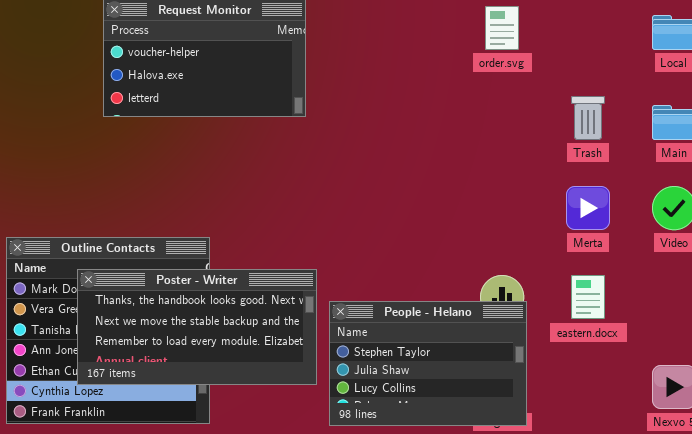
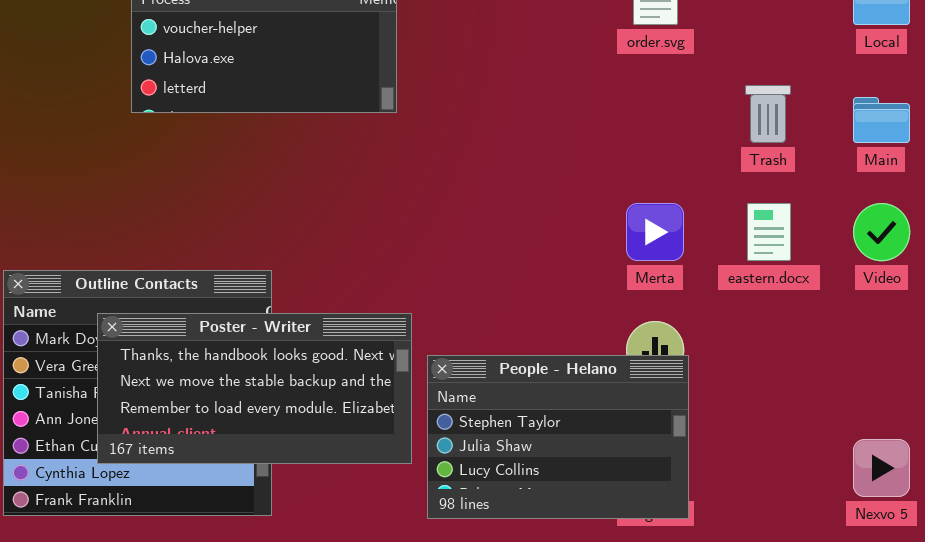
Merta: [566,186,610,230] -> [626,203,684,261], moved
eastern.docx: [571,275,605,319] -> [747,203,791,261], moved

